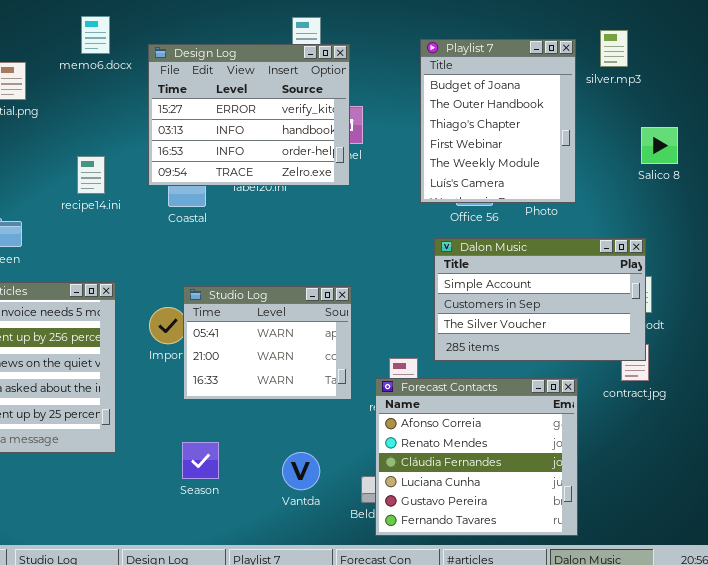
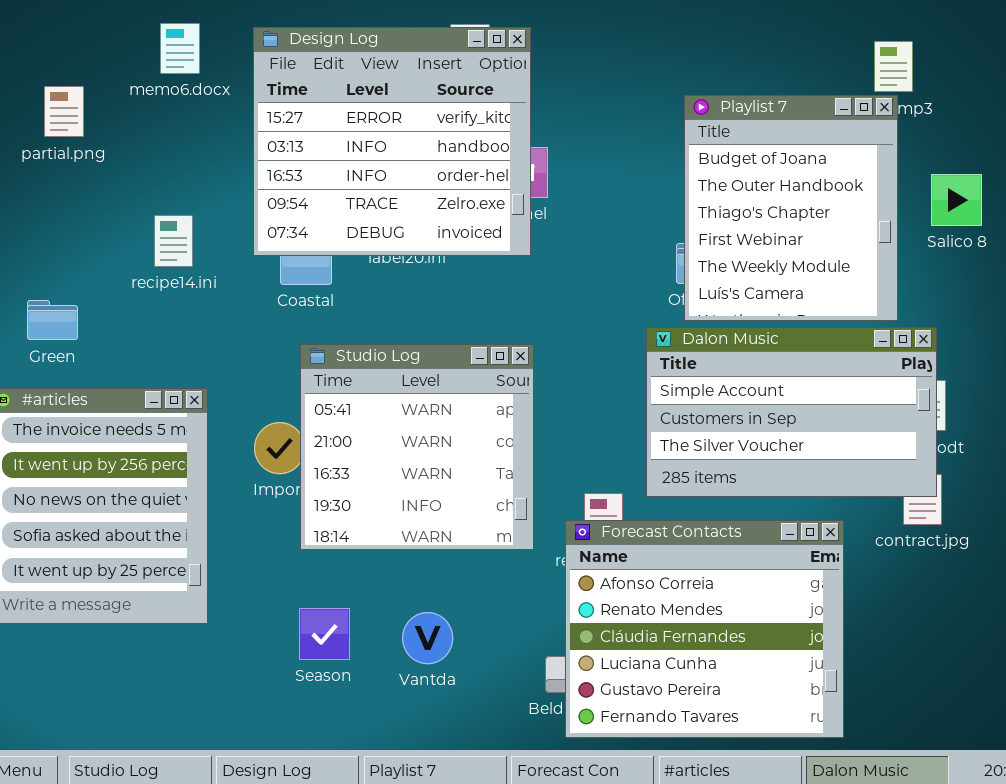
Playlist 7: [420,39,576,203] -> [684,95,898,321], moved
Design Log: [148,44,350,186] -> [253,27,531,256], resized
Studio Log: [183,286,352,400] -> [300,344,534,550], resized
Vantda: [282,452,320,490] -> [402,612,453,664], moved

